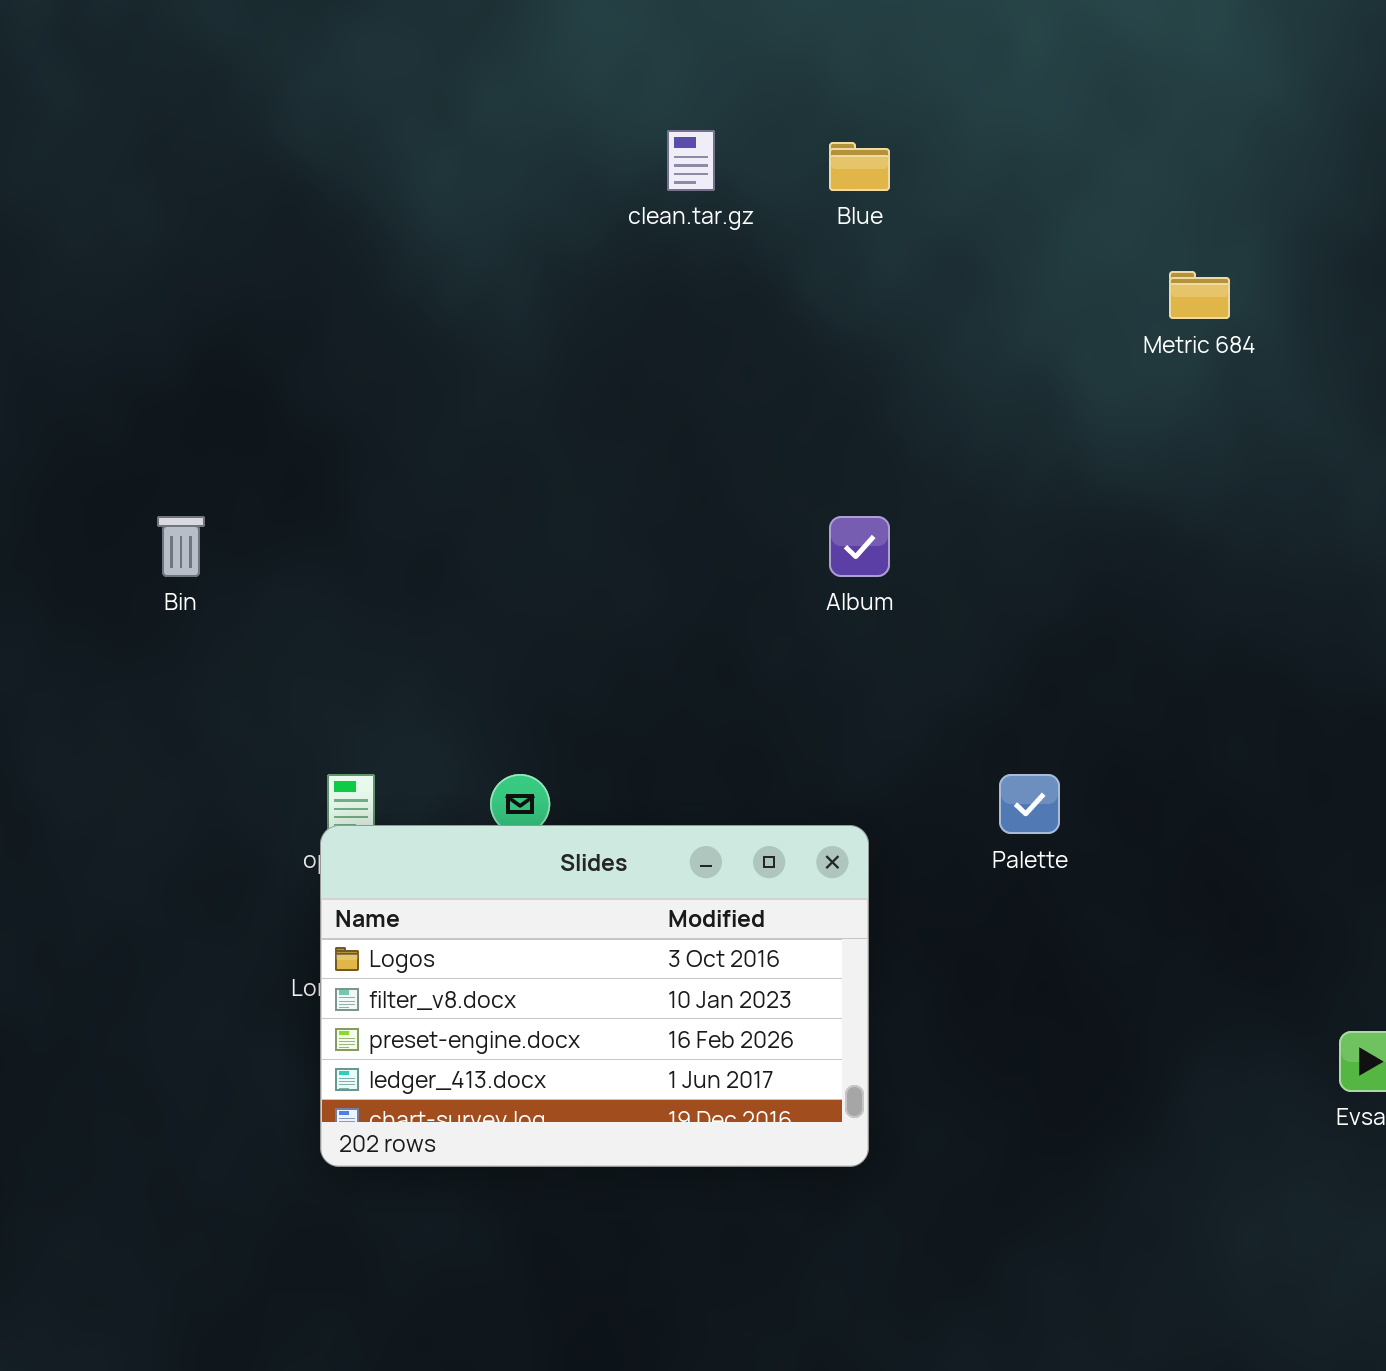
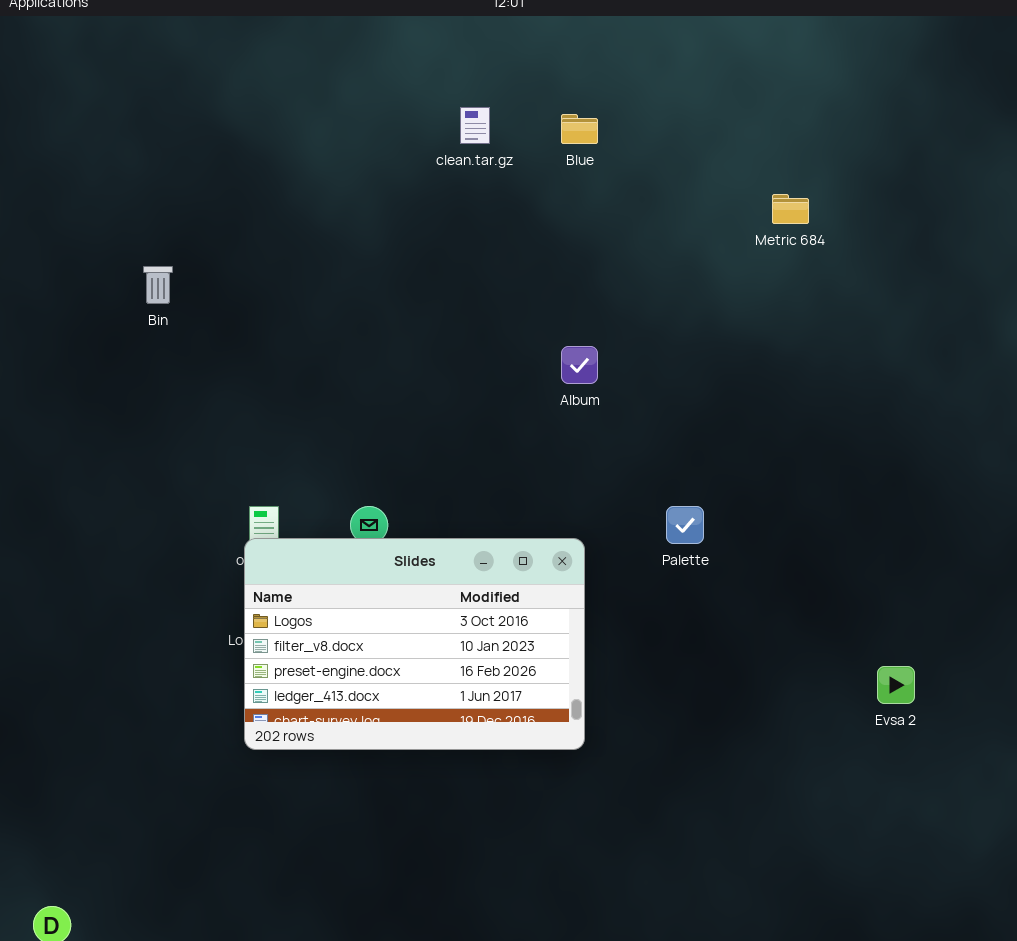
Bin: [157,516,205,577] -> [143,266,173,304], moved

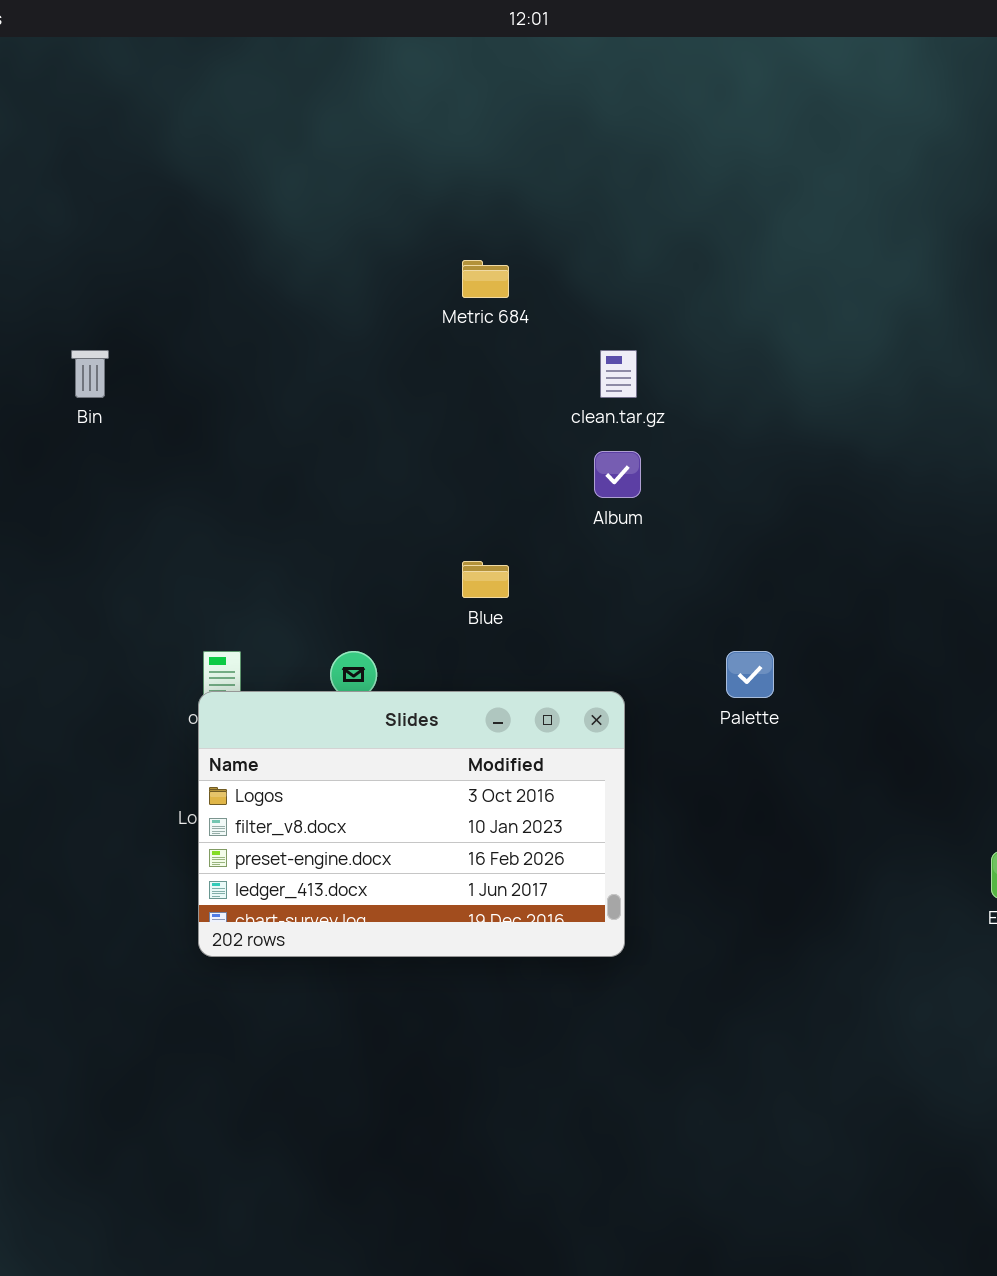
clean.tar.gz: [460,107,490,144] -> [600,350,637,398], moved
Blue: [561,114,598,144] -> [462,561,509,598], moved
Metric 684: [772,194,809,224] -> [462,260,509,298], moved

